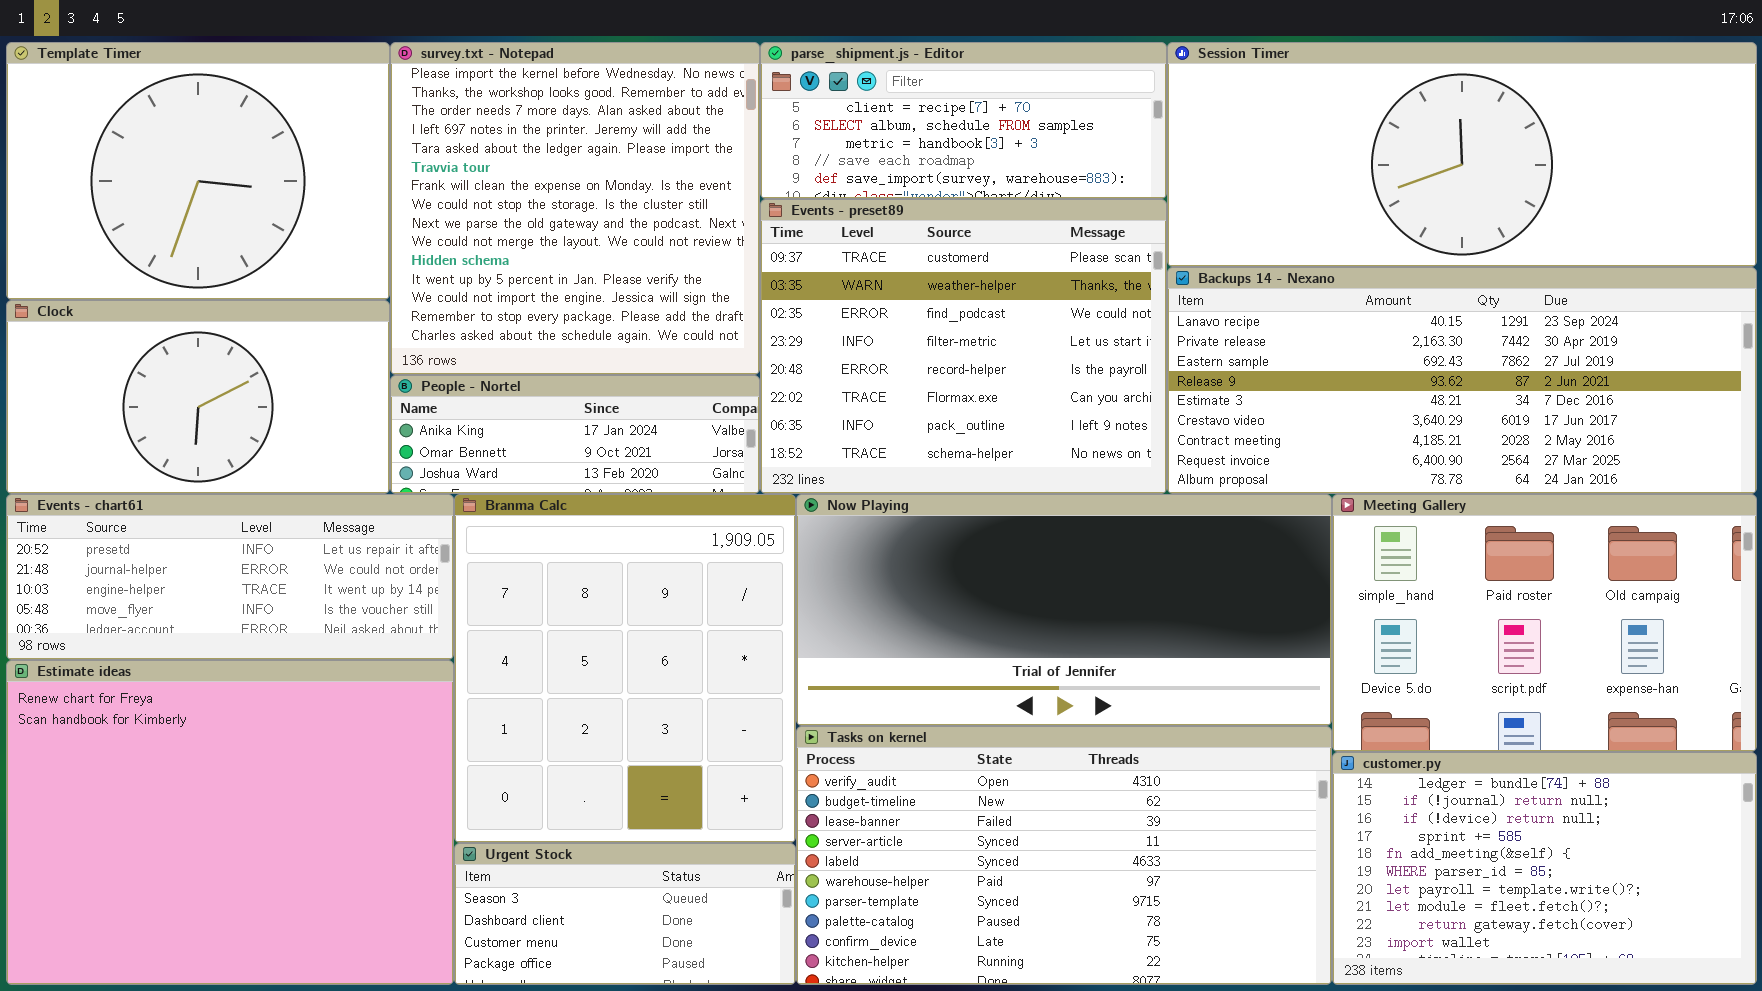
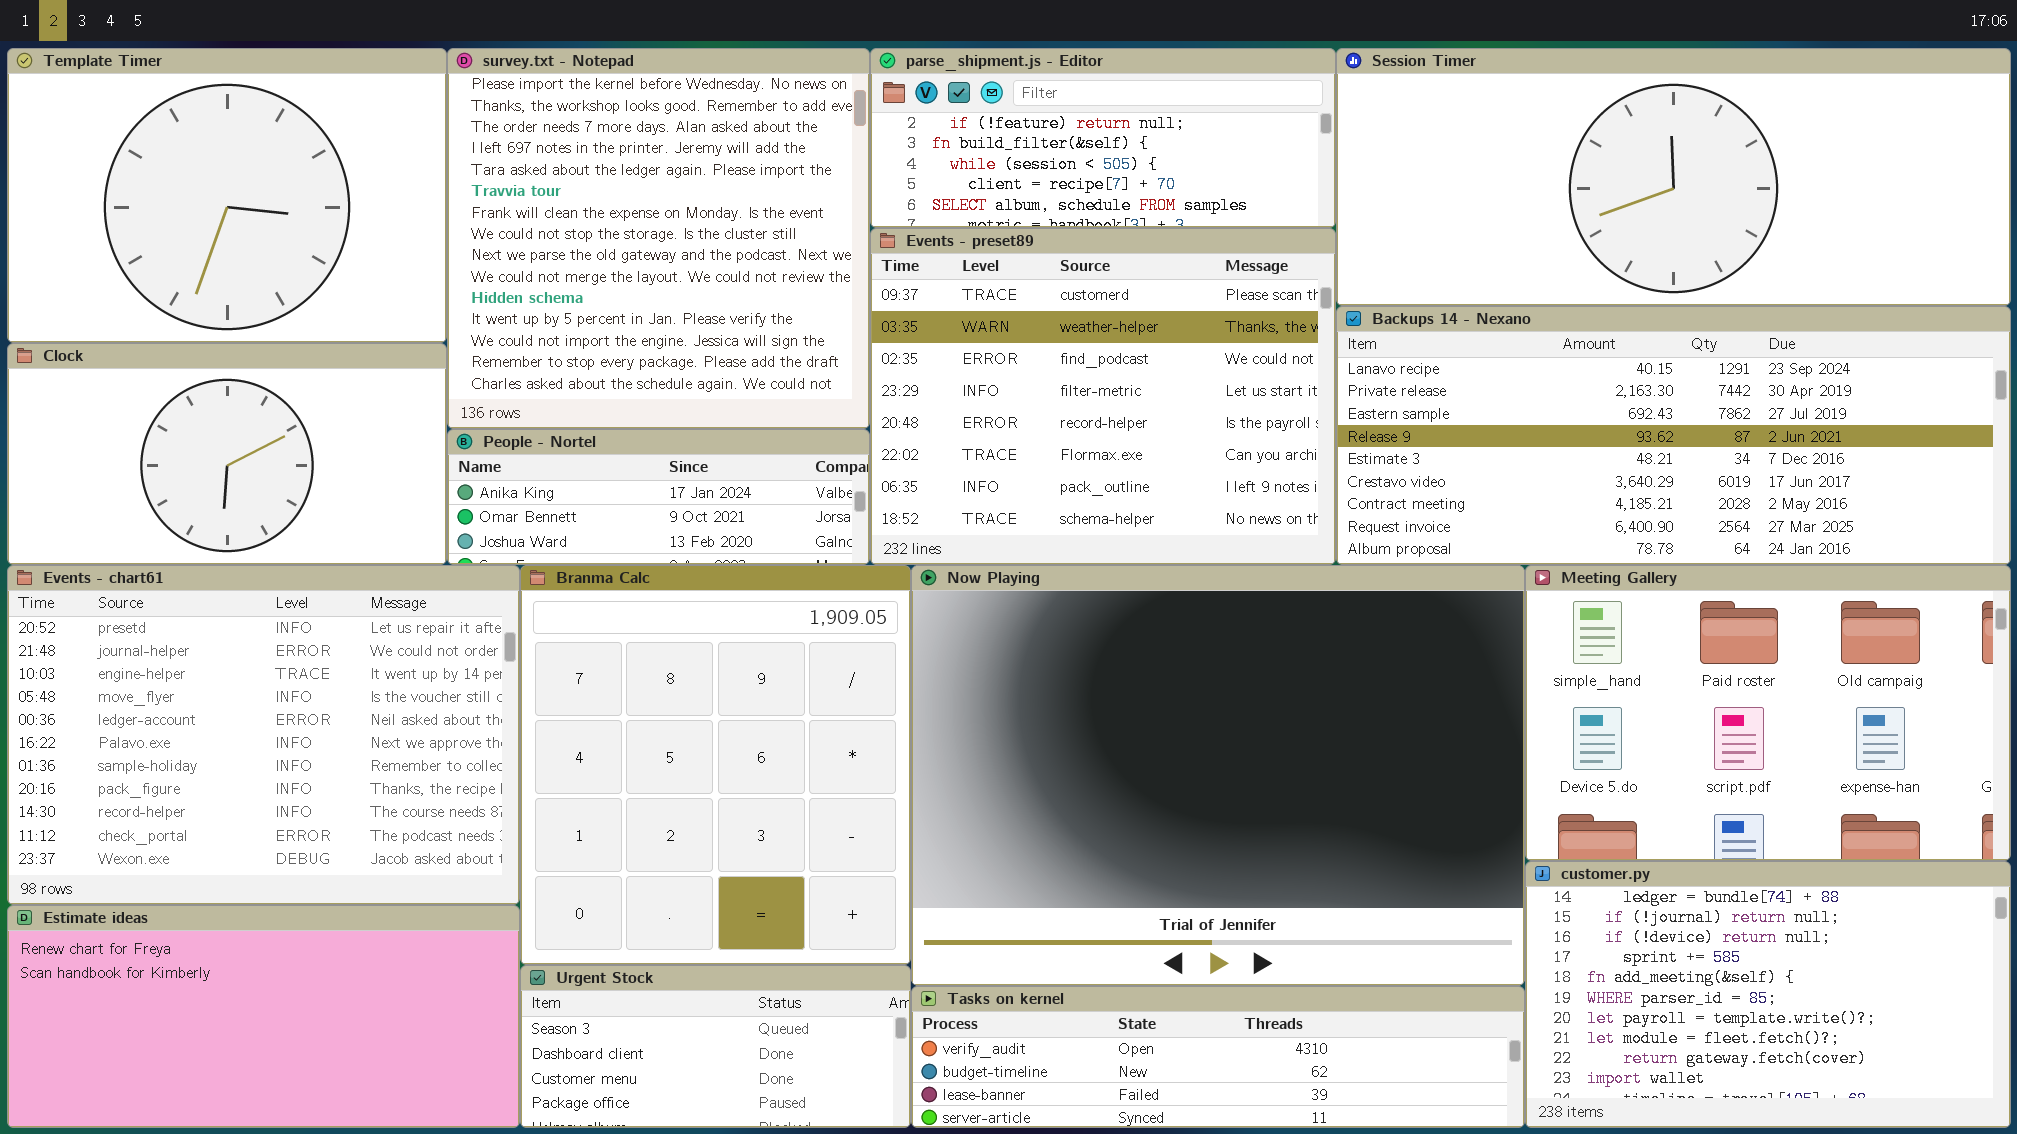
parse_shipment.js - Editor: [760,42,1167,199] -> [870,48,1336,228], scrolled up 3 rows
Events - chart61: [6,494,454,660] -> [7,565,520,905], resized
Now Playing: [796,494,1332,726] -> [911,565,1525,986], resized
Estimate ideas: [6,660,454,985] -> [7,905,520,1128], resized
Tasks on kernel: [796,726,1332,985] -> [911,986,1525,1128], resized

